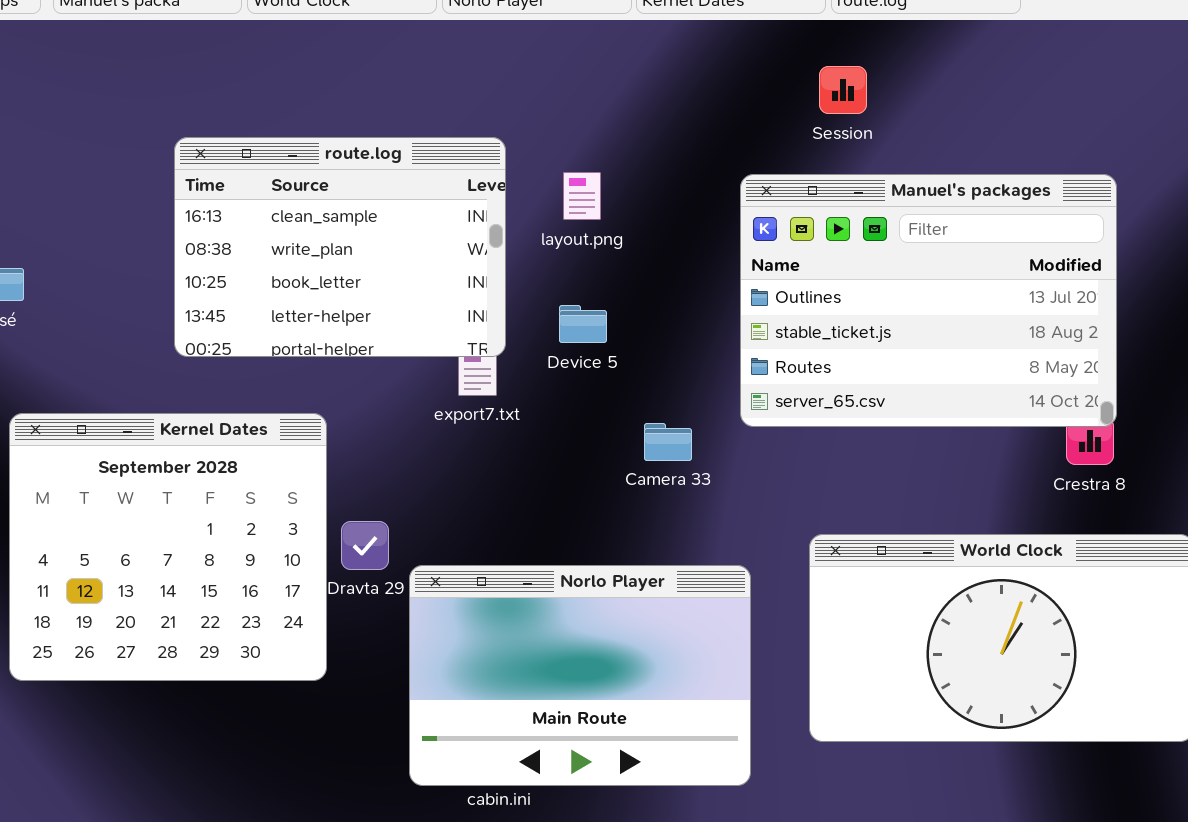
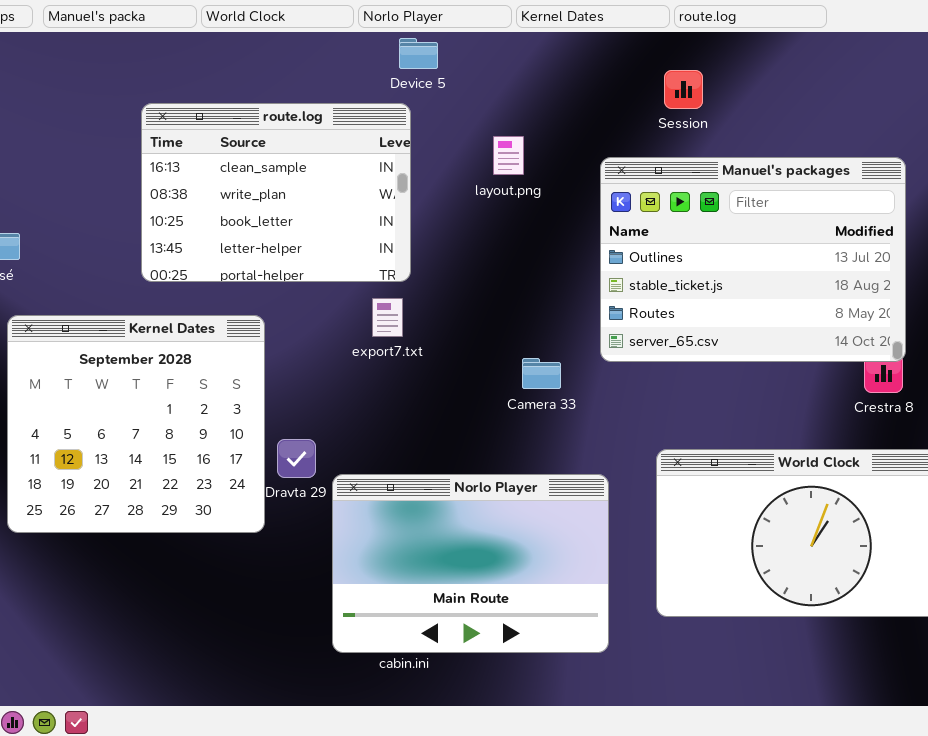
route.log: [174,137,506,357] -> [141,103,411,282], moved
layout.png: [563,172,601,220] -> [493,136,524,175], moved
Device 5: [559,305,607,343] -> [399,38,438,69], moved
Kernel Dates: [9,413,327,681] -> [7,315,265,533], moved

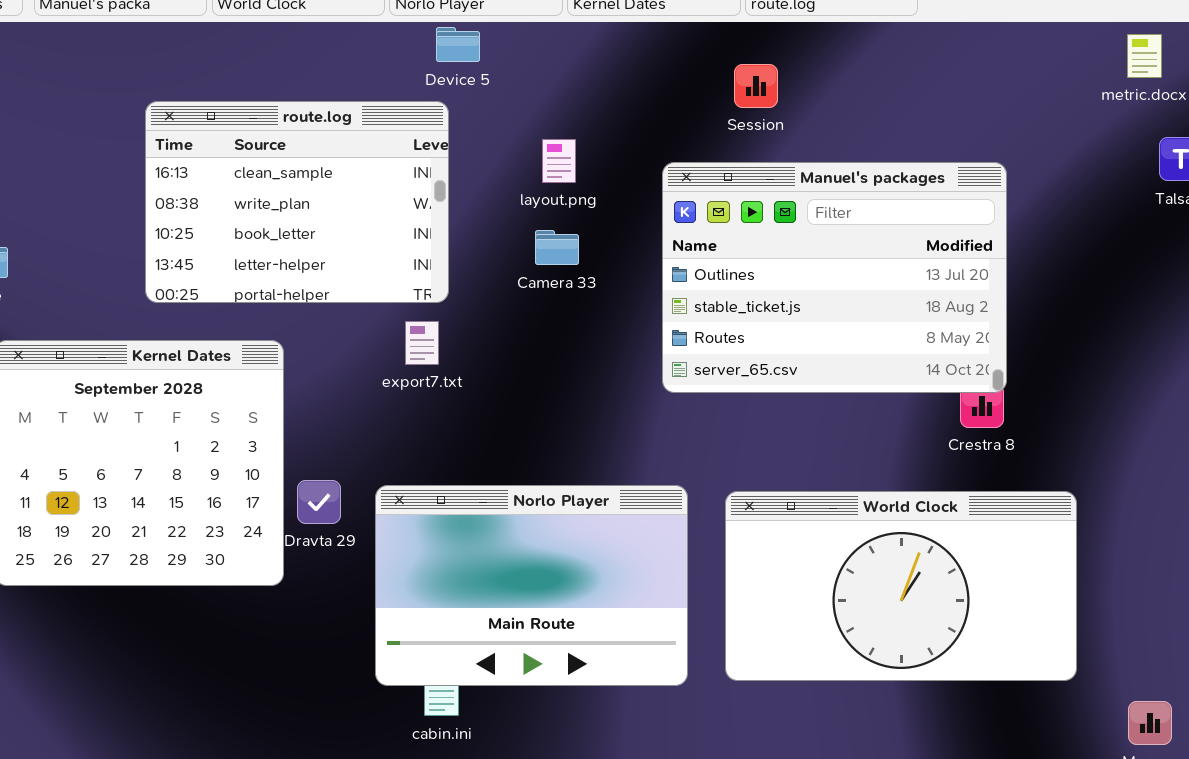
Camera 33: [522,358,561,389] -> [535,230,579,265], moved
Norlo Player: [332,474,609,653] -> [375,485,688,686], moved

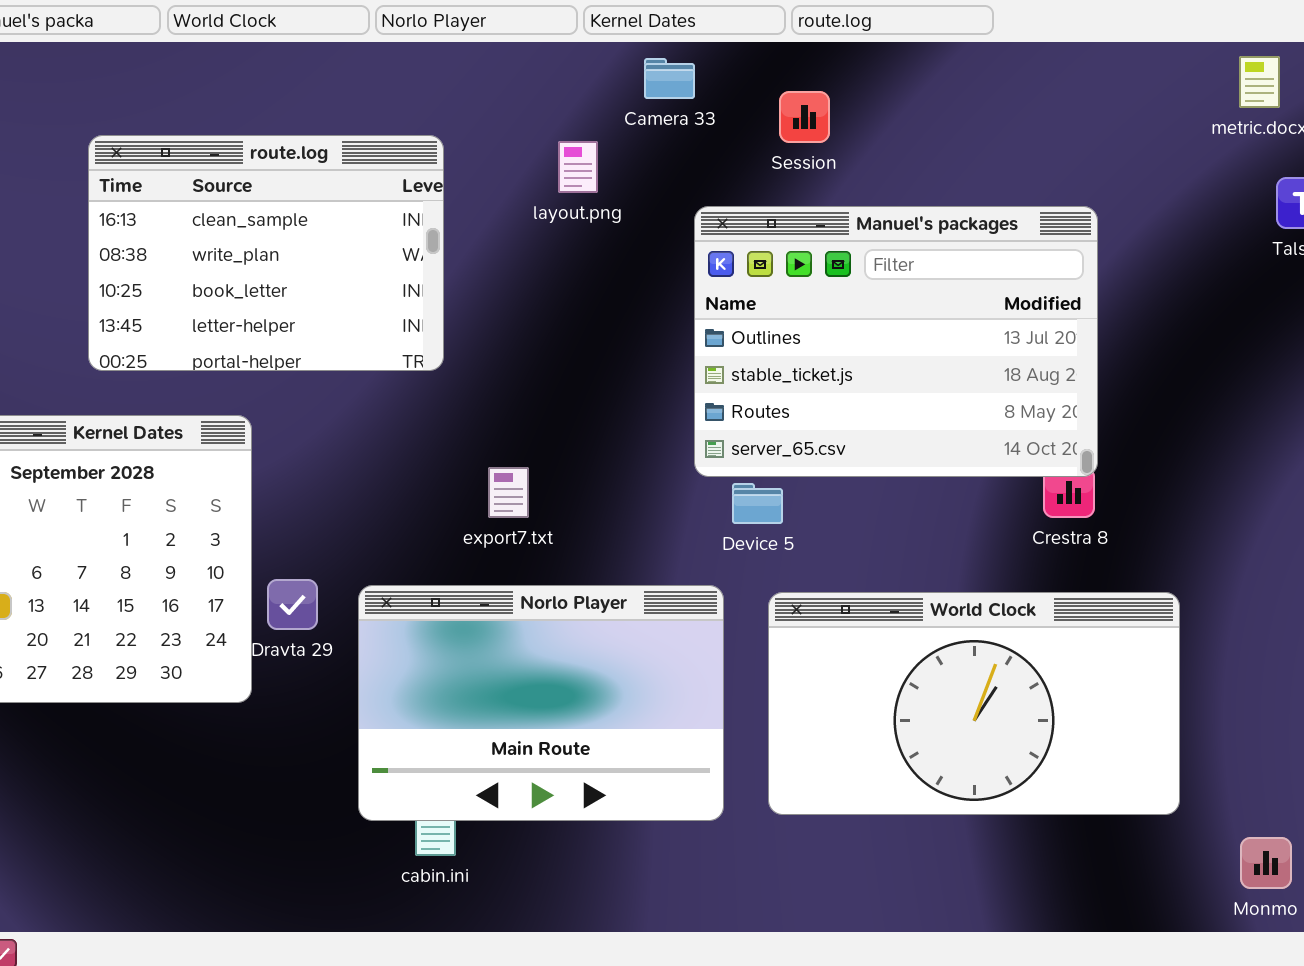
Device 5: [436,27,480,62] -> [732,483,783,524], moved
layout.png: [542,139,576,183] -> [558,141,598,193], moved
Camera 33: [535,230,579,265] -> [644,58,695,99], moved
export7.txt: [405,321,439,365] -> [488,467,529,518], moved

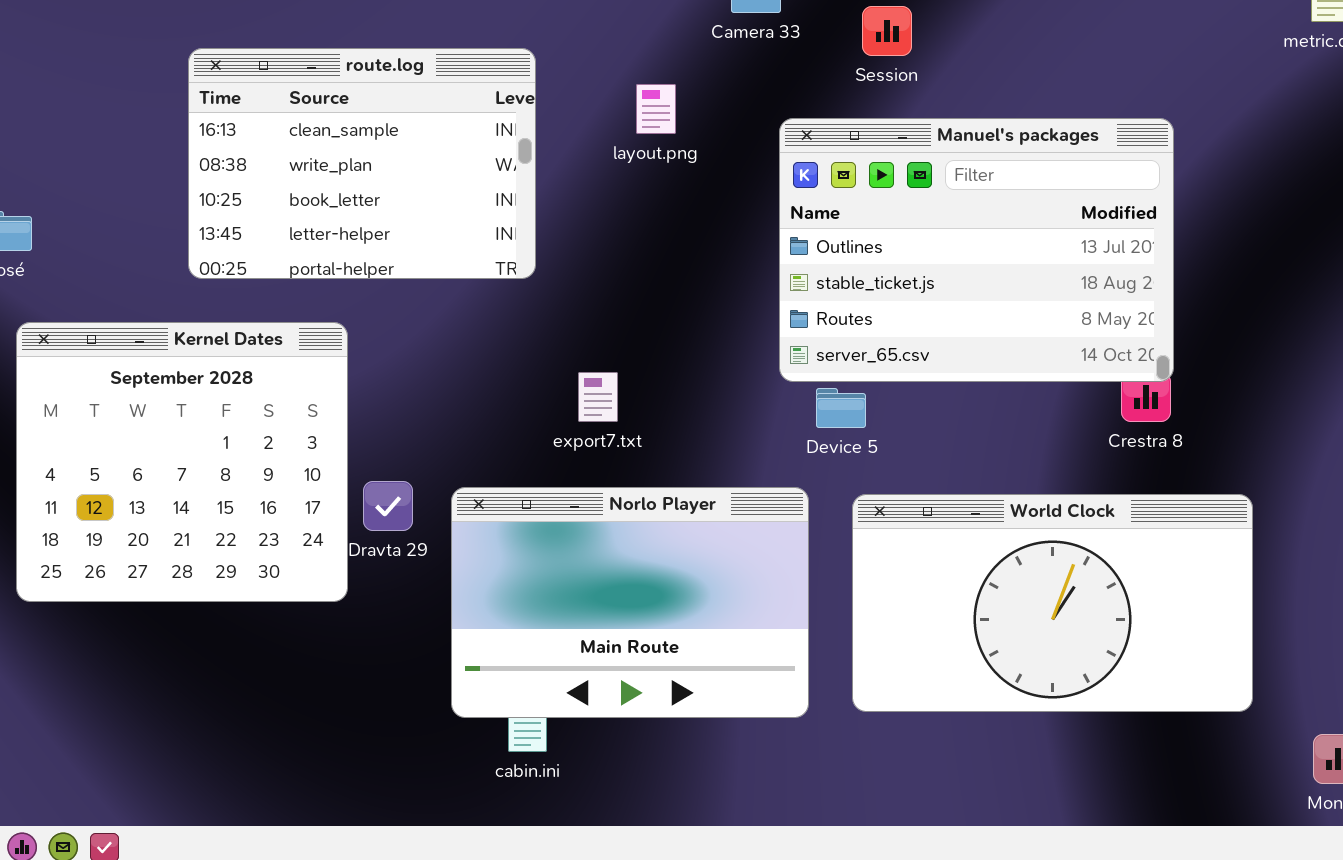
layout.png: [558,141,598,193] -> [636,84,676,134], moved

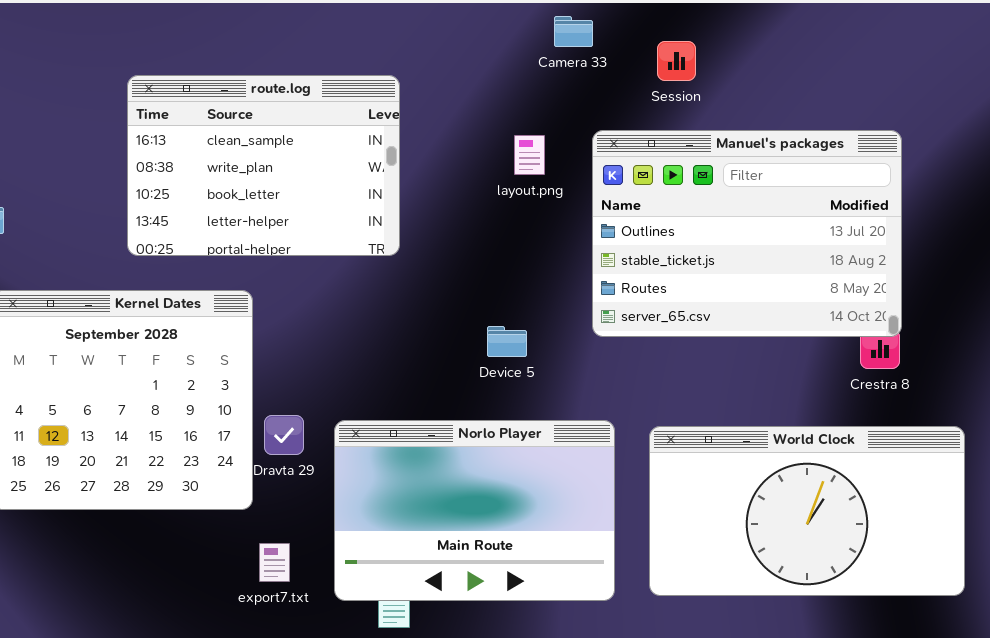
layout.png: [636,84,676,134] -> [514,135,545,175], moved
export7.txt: [578,372,618,422] -> [259,543,290,582], moved
Device 5: [816,388,866,428] -> [487,326,527,357], moved

